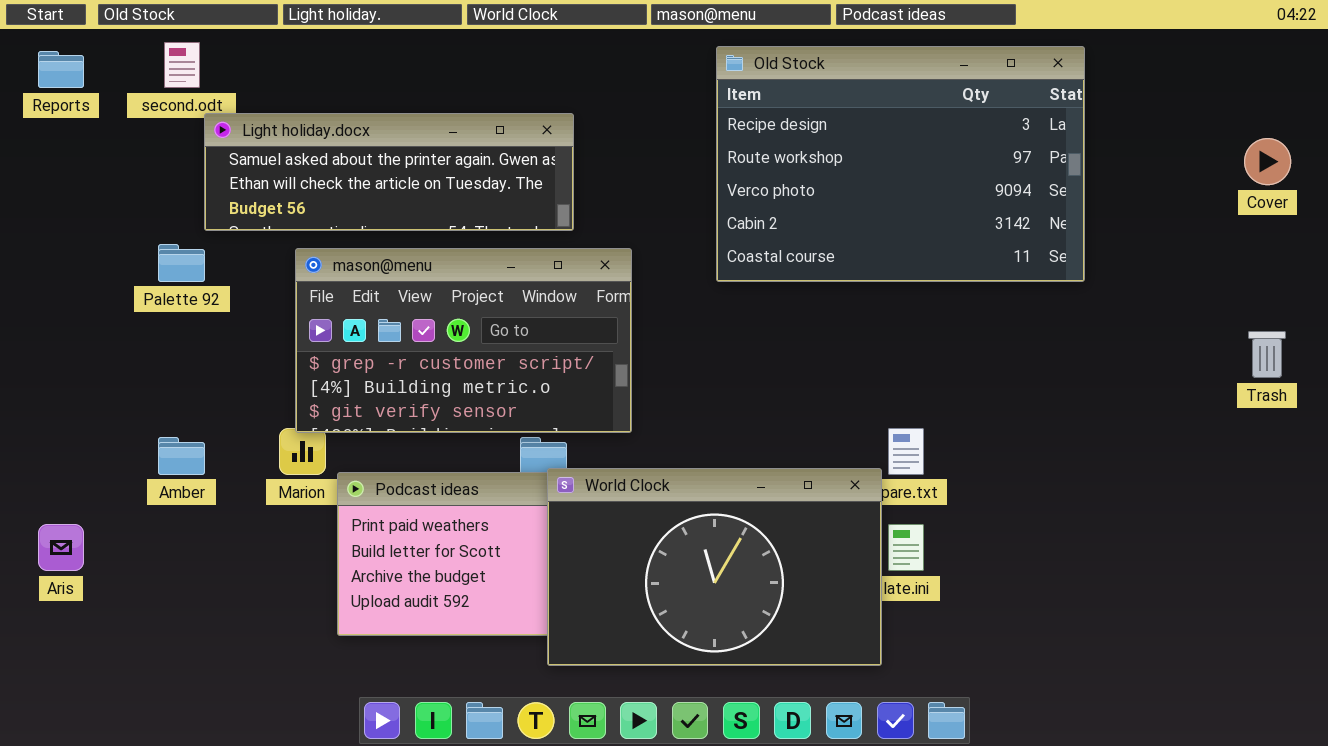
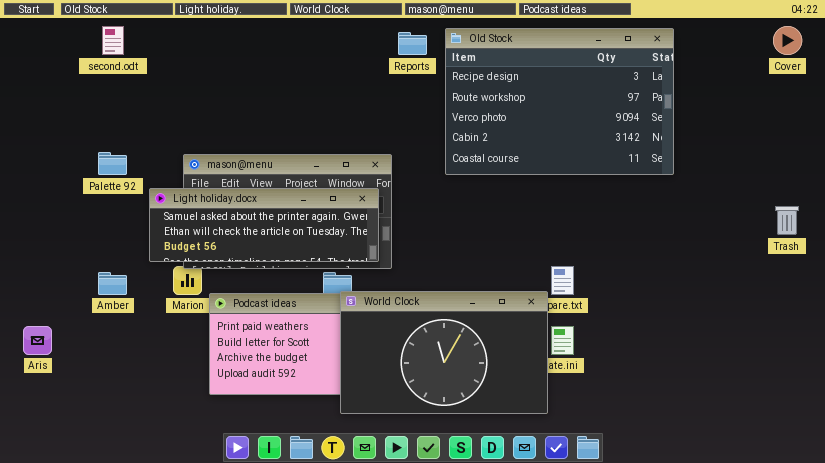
Reports: [38,51,84,88] -> [398,32,427,55], moved
Light holiday.docx: [204,113,574,231] -> [149,188,379,262], moved
Cover: [1244,138,1291,185] -> [773,26,802,55], moved

